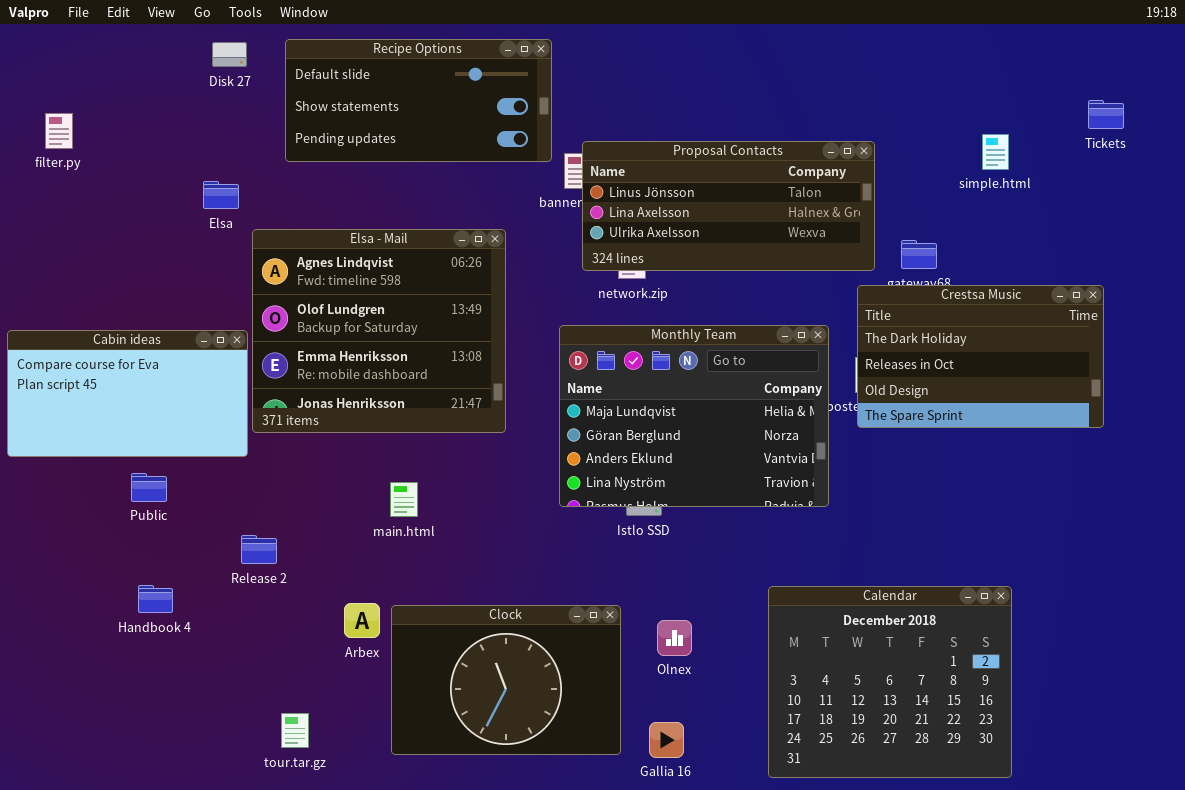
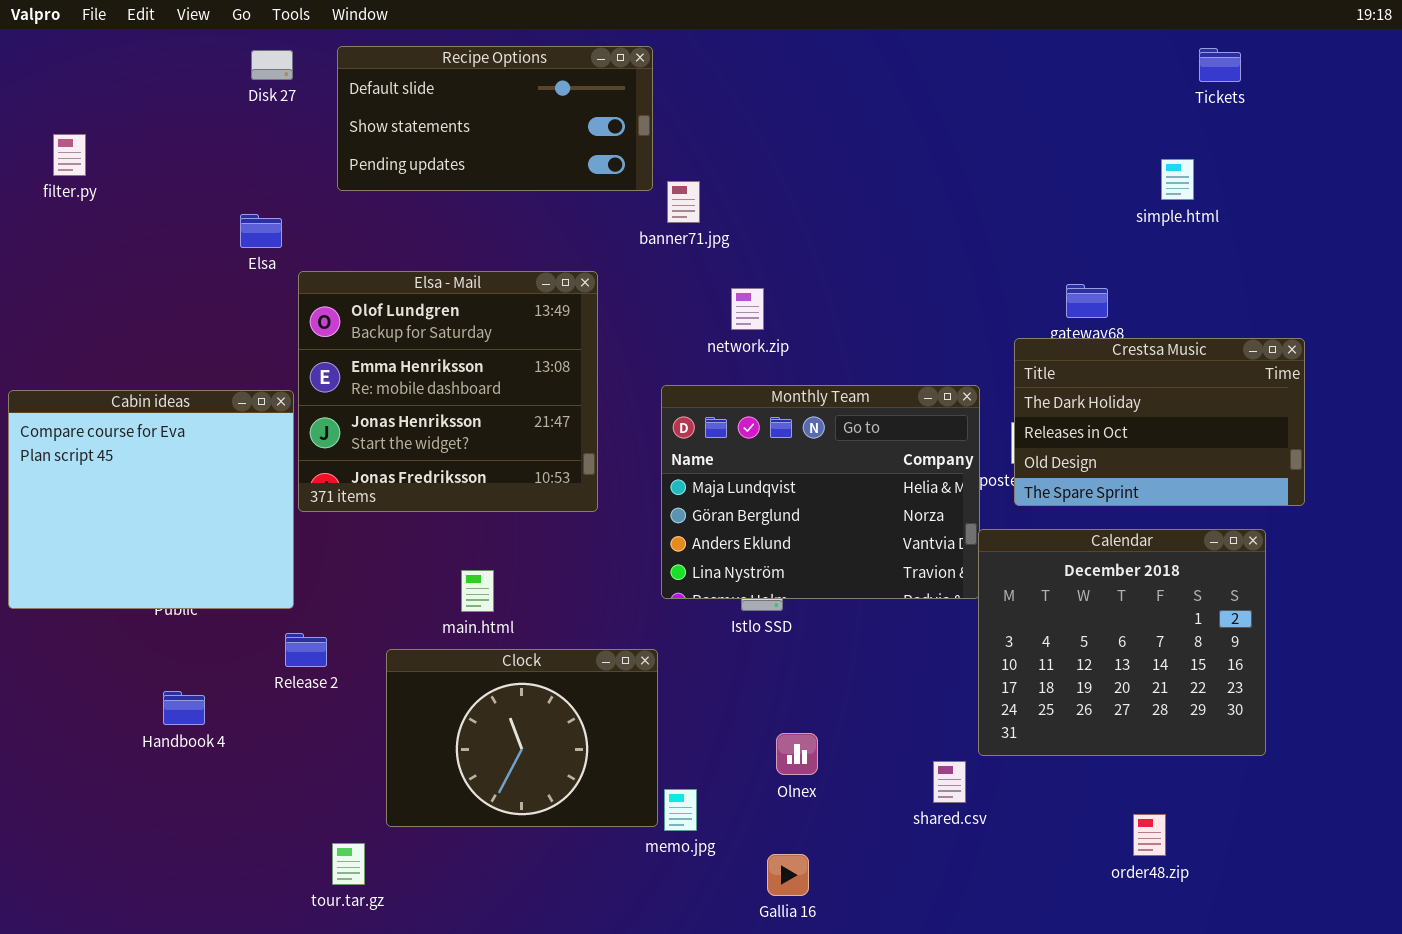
Tickets: [1088,100,1124,129] -> [1199,48,1241,82], moved
Proposal Contacts: [582,141,875,271] -> none, closed
Elsa - Mail: [252,229,506,433] -> [298,271,598,512], scrolled down 1 row
Cabin ideas: [7,330,248,457] -> [8,390,294,609], resized
Calendar: [768,586,1012,778] -> [978,529,1266,756], moved
Clock: [391,605,621,755] -> [386,649,658,827], moved

